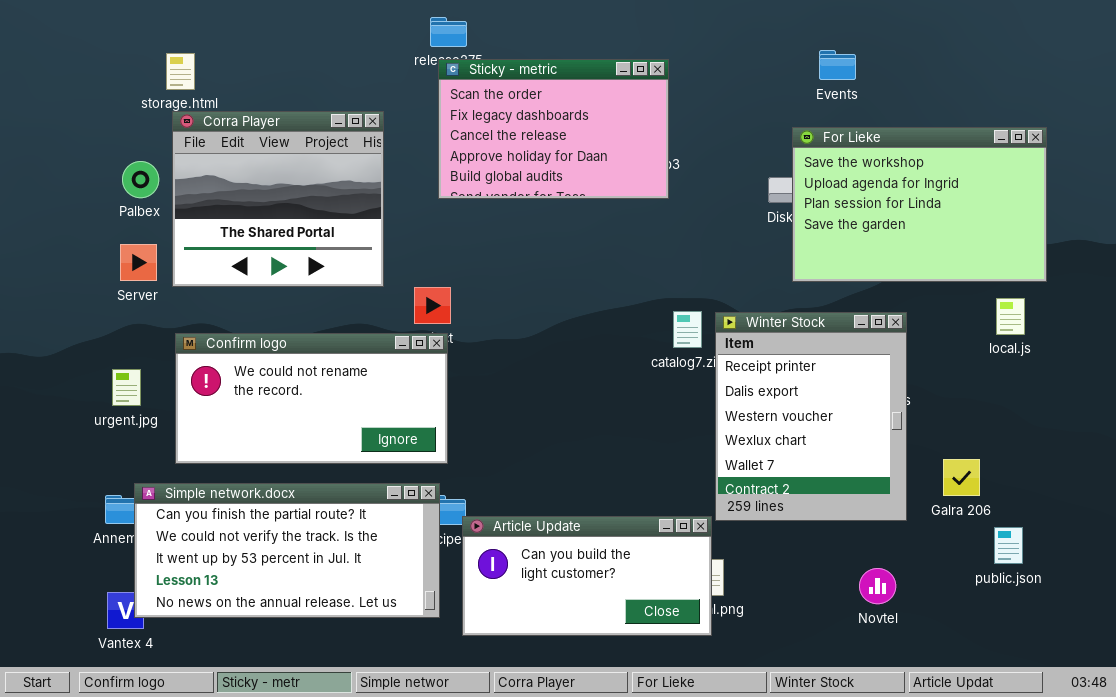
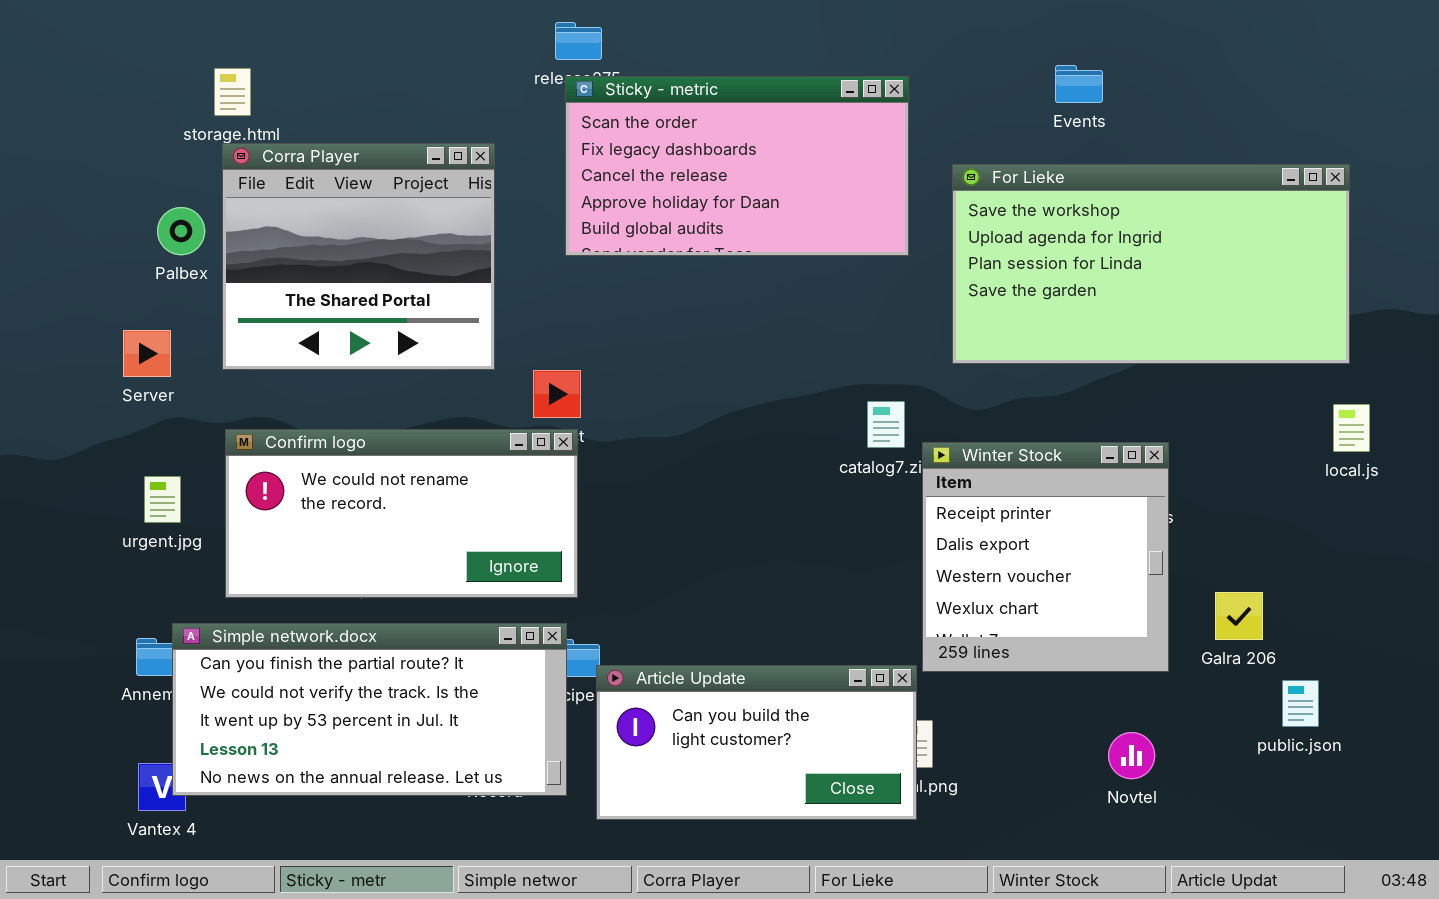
Sticky - metric: [438,59,669,199] -> [565,76,909,256], resized
For Lieke: [792,127,1047,282] -> [952,164,1350,364], resized
Server: [120,244,157,281] -> [123,330,171,377], moved
local.js: [996,298,1025,335] -> [1333,404,1370,452], moved
Winter Stock: [715,312,907,521] -> [922,442,1169,672], resized

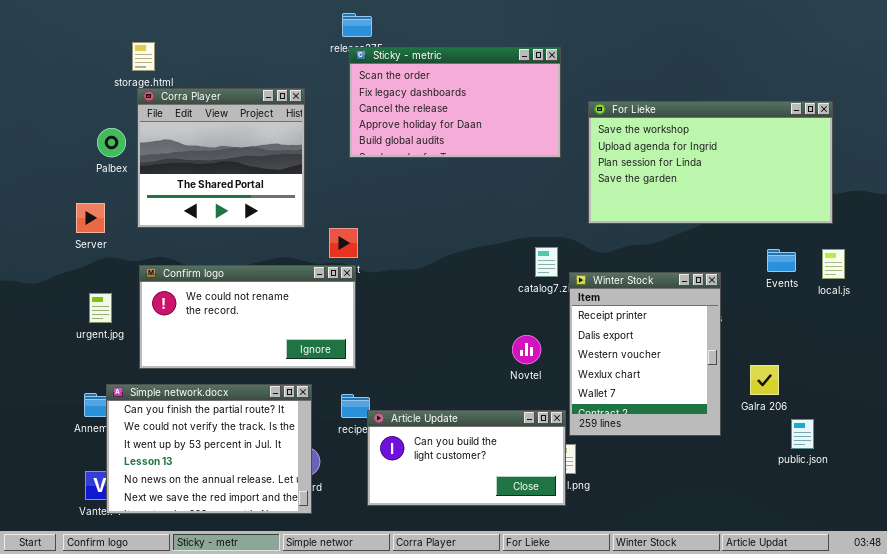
Events: [1055,65,1103,103] -> [767,249,796,272], moved
Winter Stock: [922,442,1169,672] -> [569,272,721,436], resized
Simple network.docx: [172,623,567,796] -> [106,384,312,514], resized
Novtel: [1108,732,1155,779] -> [512,335,541,364], moved

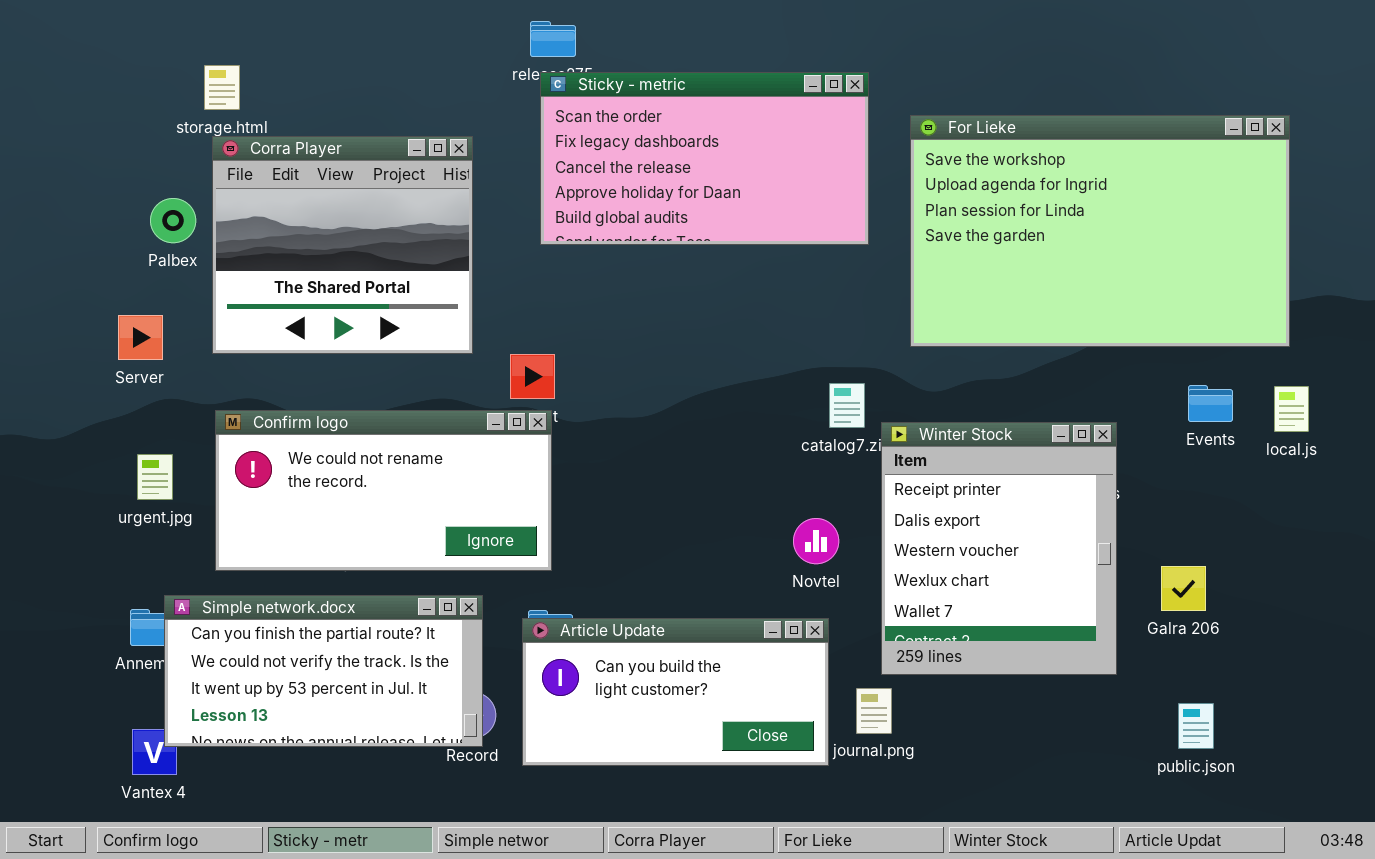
For Lieke: [588,101,833,224] -> [910,115,1290,347], resized
Simple network.docx: [106,384,312,514] -> [164,595,483,747], resized
Article Update: [367,410,566,506] -> [522,618,829,766], moved
public.json: [791,419,814,449] -> [1178,703,1214,749], moved

